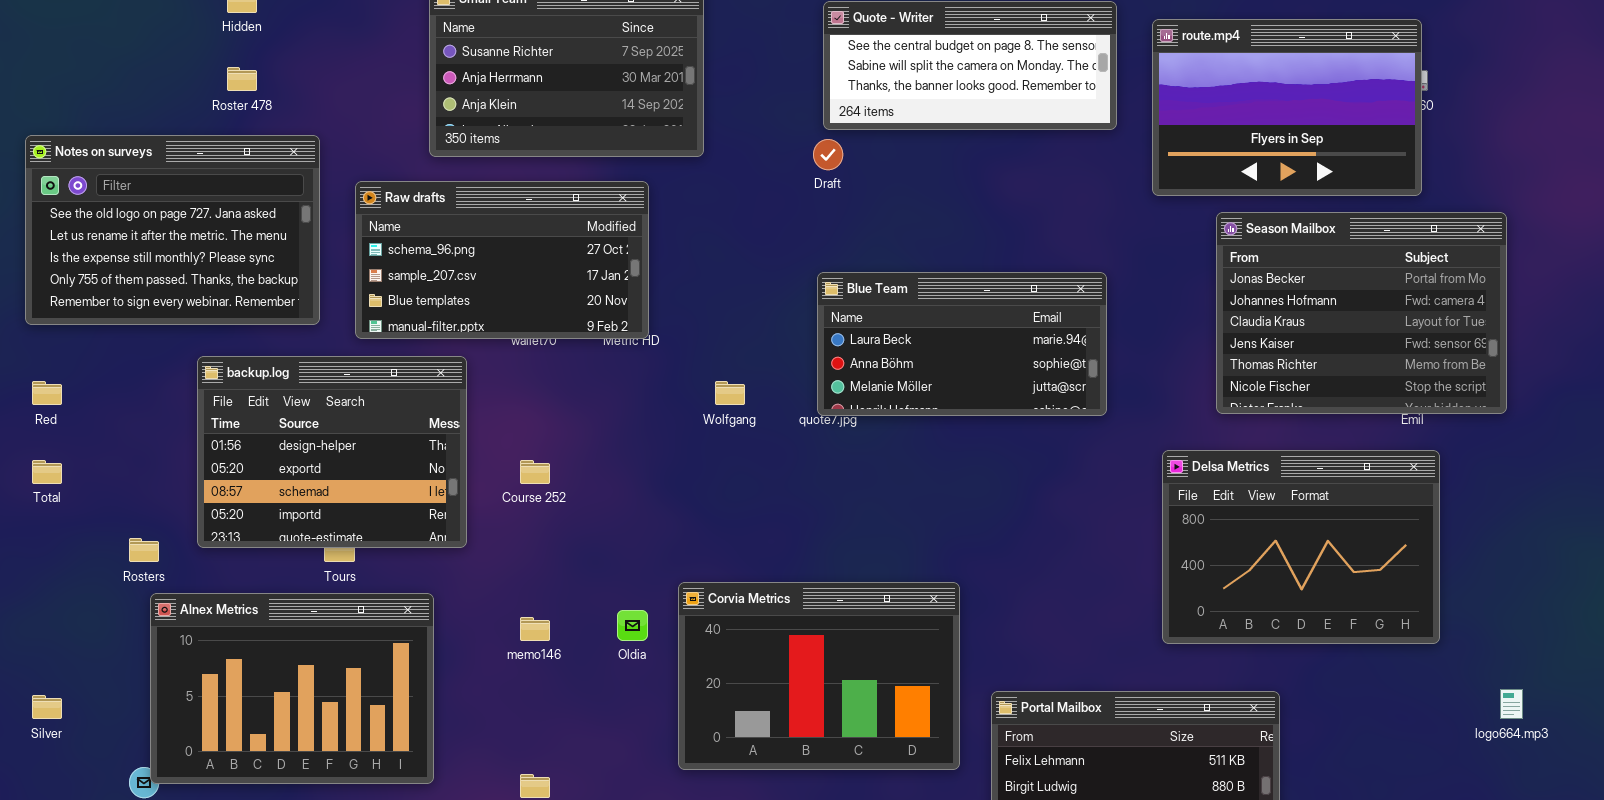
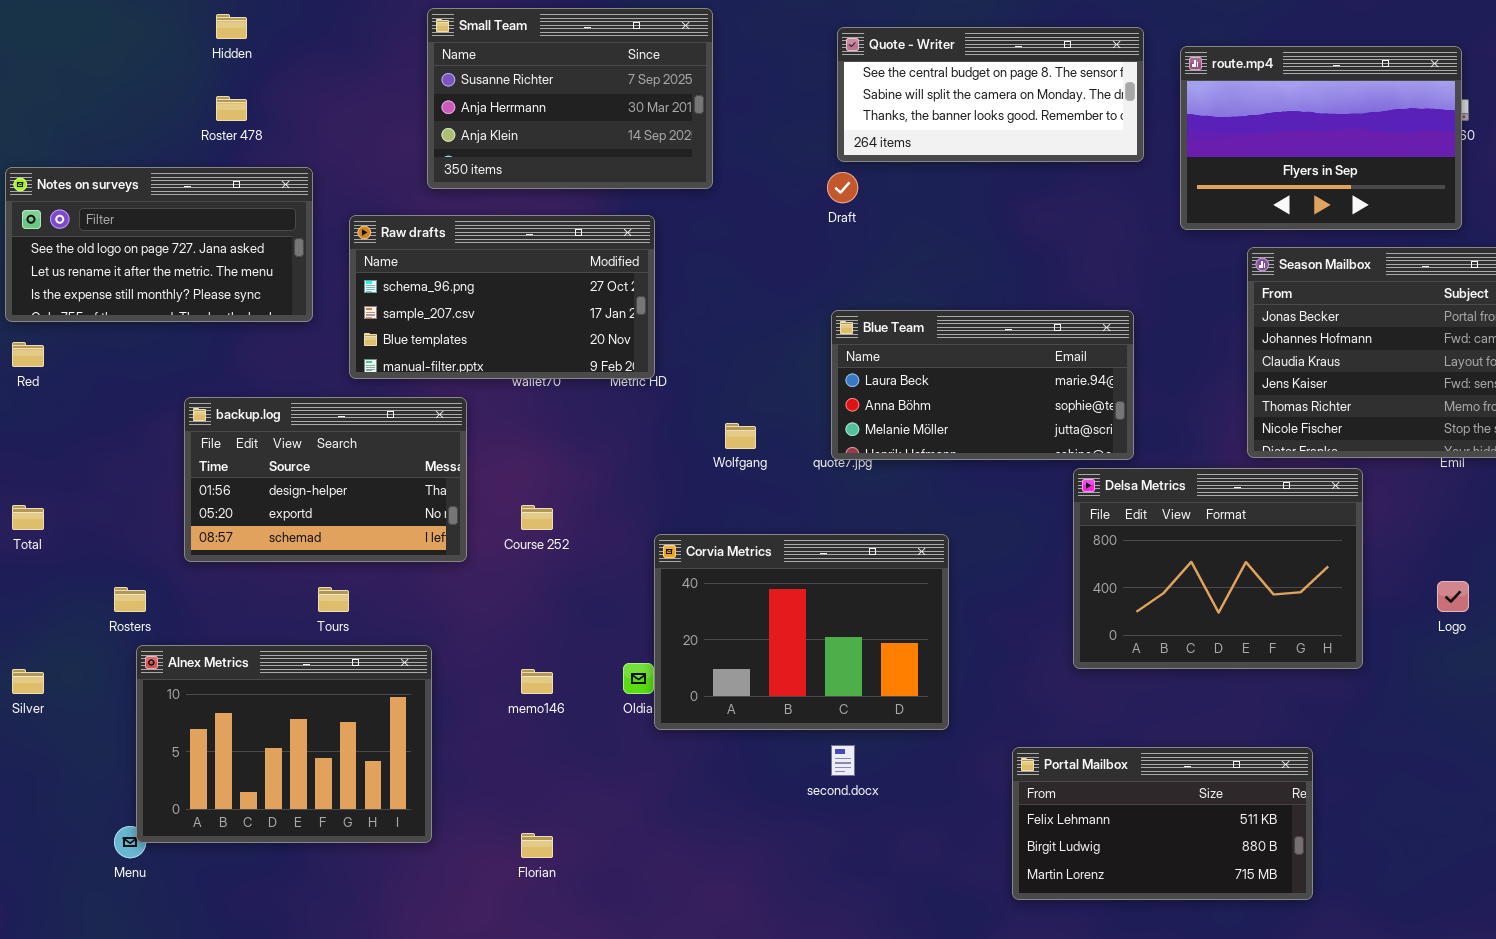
Notes on surveys: [25,135,320,325] -> [5,167,313,322], resized
backup.log: [197,356,467,548] -> [184,397,467,562], resized
Red: [32,381,62,405] -> [12,342,44,367], moved
Delsa Metrics: [1162,450,1440,644] -> [1073,468,1363,669], moved
Corvia Metrics: [678,582,960,770] -> [654,534,949,730], moved
Silver: [32,695,62,719] -> [12,669,44,694], moved

